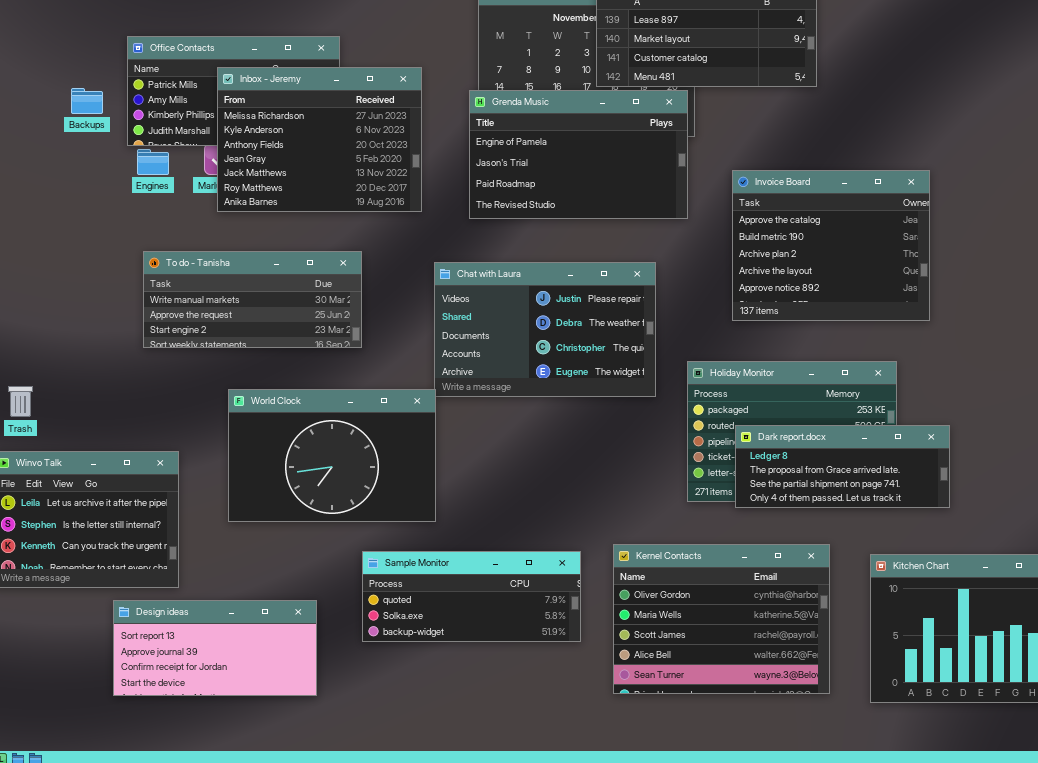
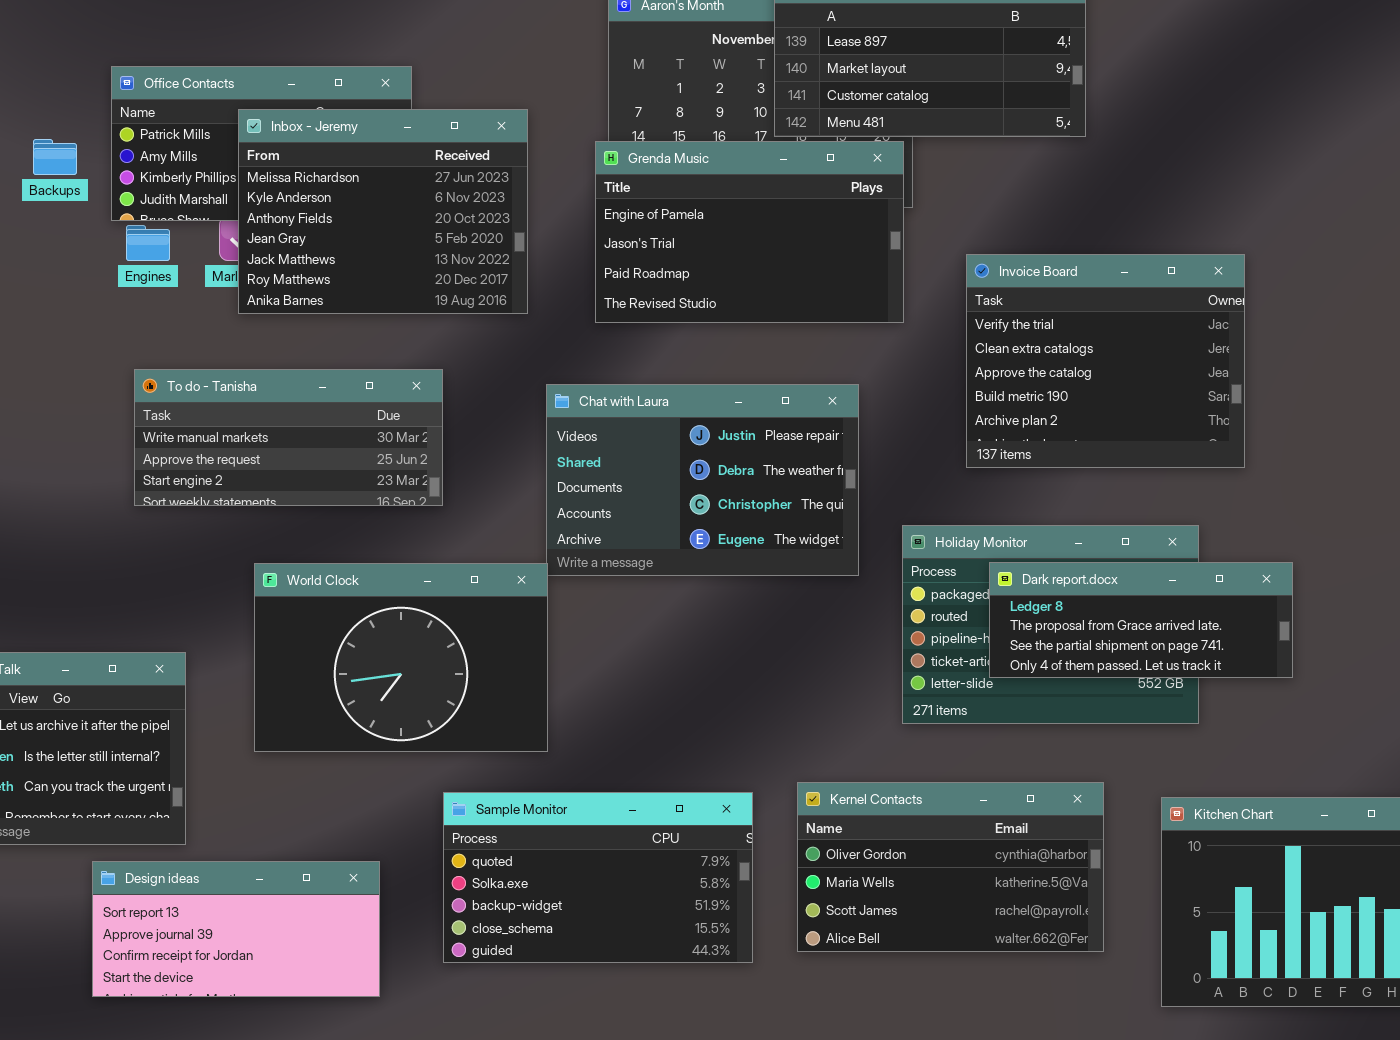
Invoice Board: [732,170,930,321] -> [966,254,1245,468], scrolled up 2 rows
Dark report.docx: [735,425,950,508] -> [989,562,1293,678], moved
Kernel Contacts: [613,544,830,694] -> [797,782,1104,952], resized
Sample Monitor: [362,551,581,642] -> [443,792,753,963], resized

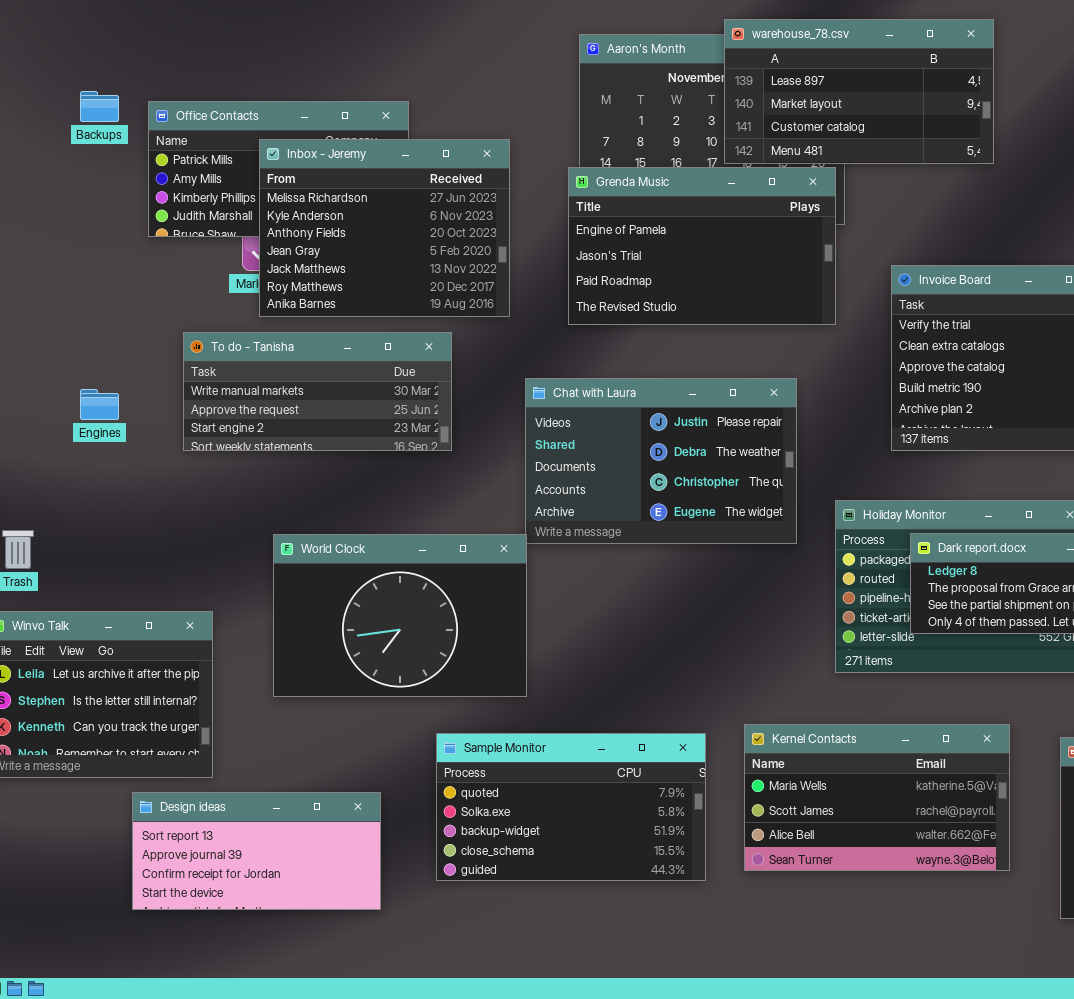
Backups: [33,139,77,175] -> [80,91,119,122], moved
Engines: [126,225,170,261] -> [80,389,119,420], moved
To do - Tanisha: [134,369,443,506] -> [183,332,452,451], moved
Kernel Contacts: [797,782,1104,952] -> [744,724,1010,871], scrolled down 1 row

